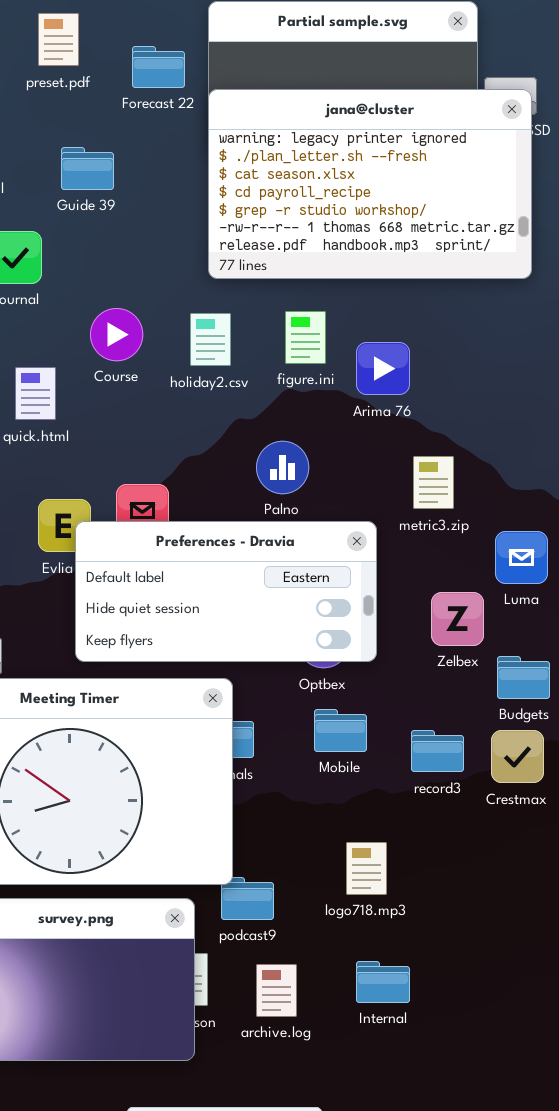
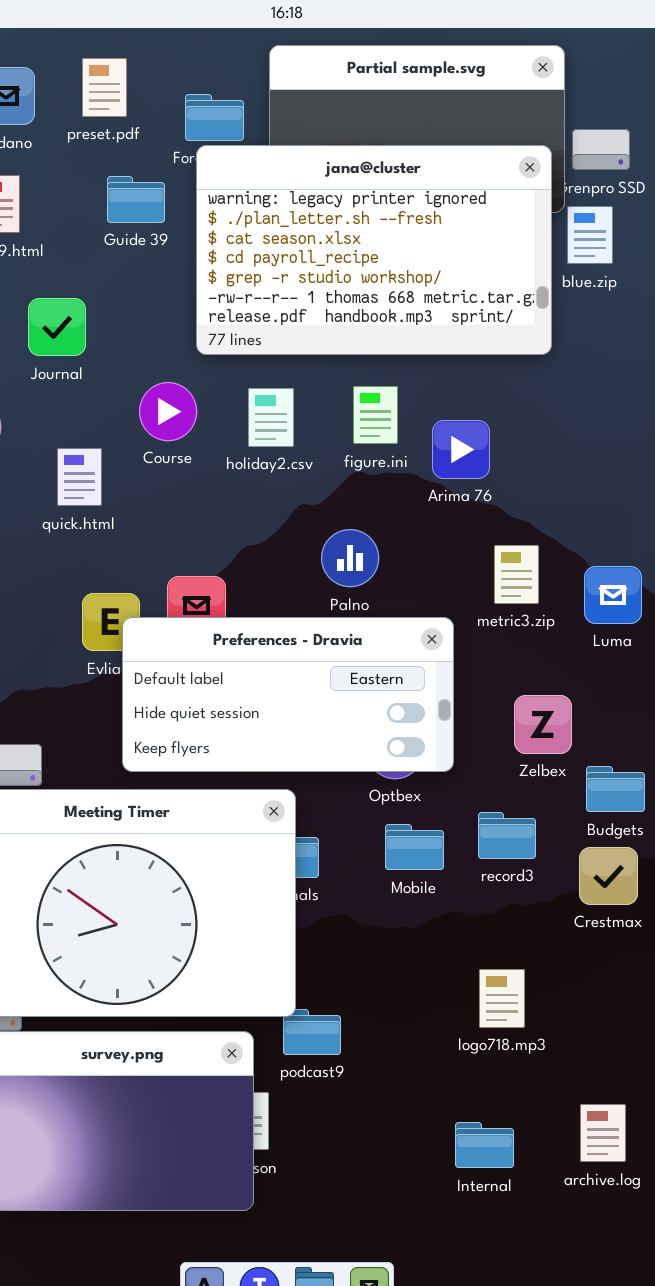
jana@cluster: [208,89,532,279] -> [196,145,552,355], moved
Guide 39: [61,147,114,190] -> [107,176,165,223], moved
Luma: [495,531,548,584] -> [584,566,642,624], moved
record3: [411,730,464,772] -> [478,812,536,859], moved
logo718.mp3: [346,842,387,895] -> [479,969,525,1028], moved
Internal: [356,961,410,1003] -> [455,1122,514,1168], moved
archive.log: [256,964,297,1017] -> [580,1104,626,1162], moved

